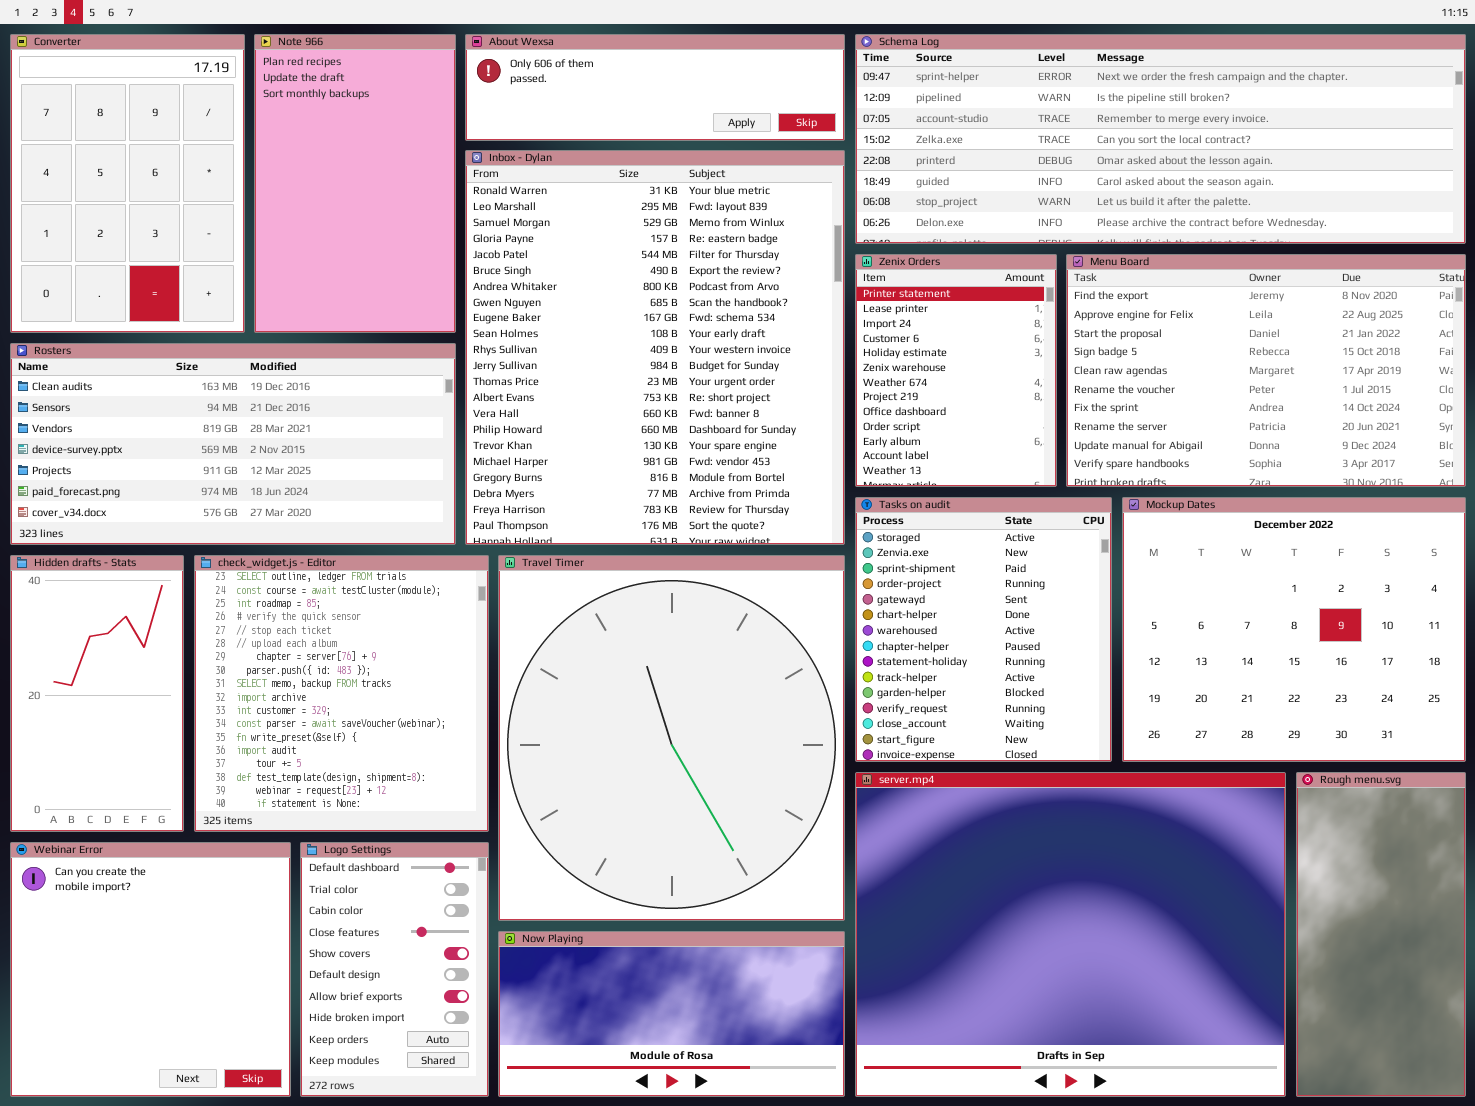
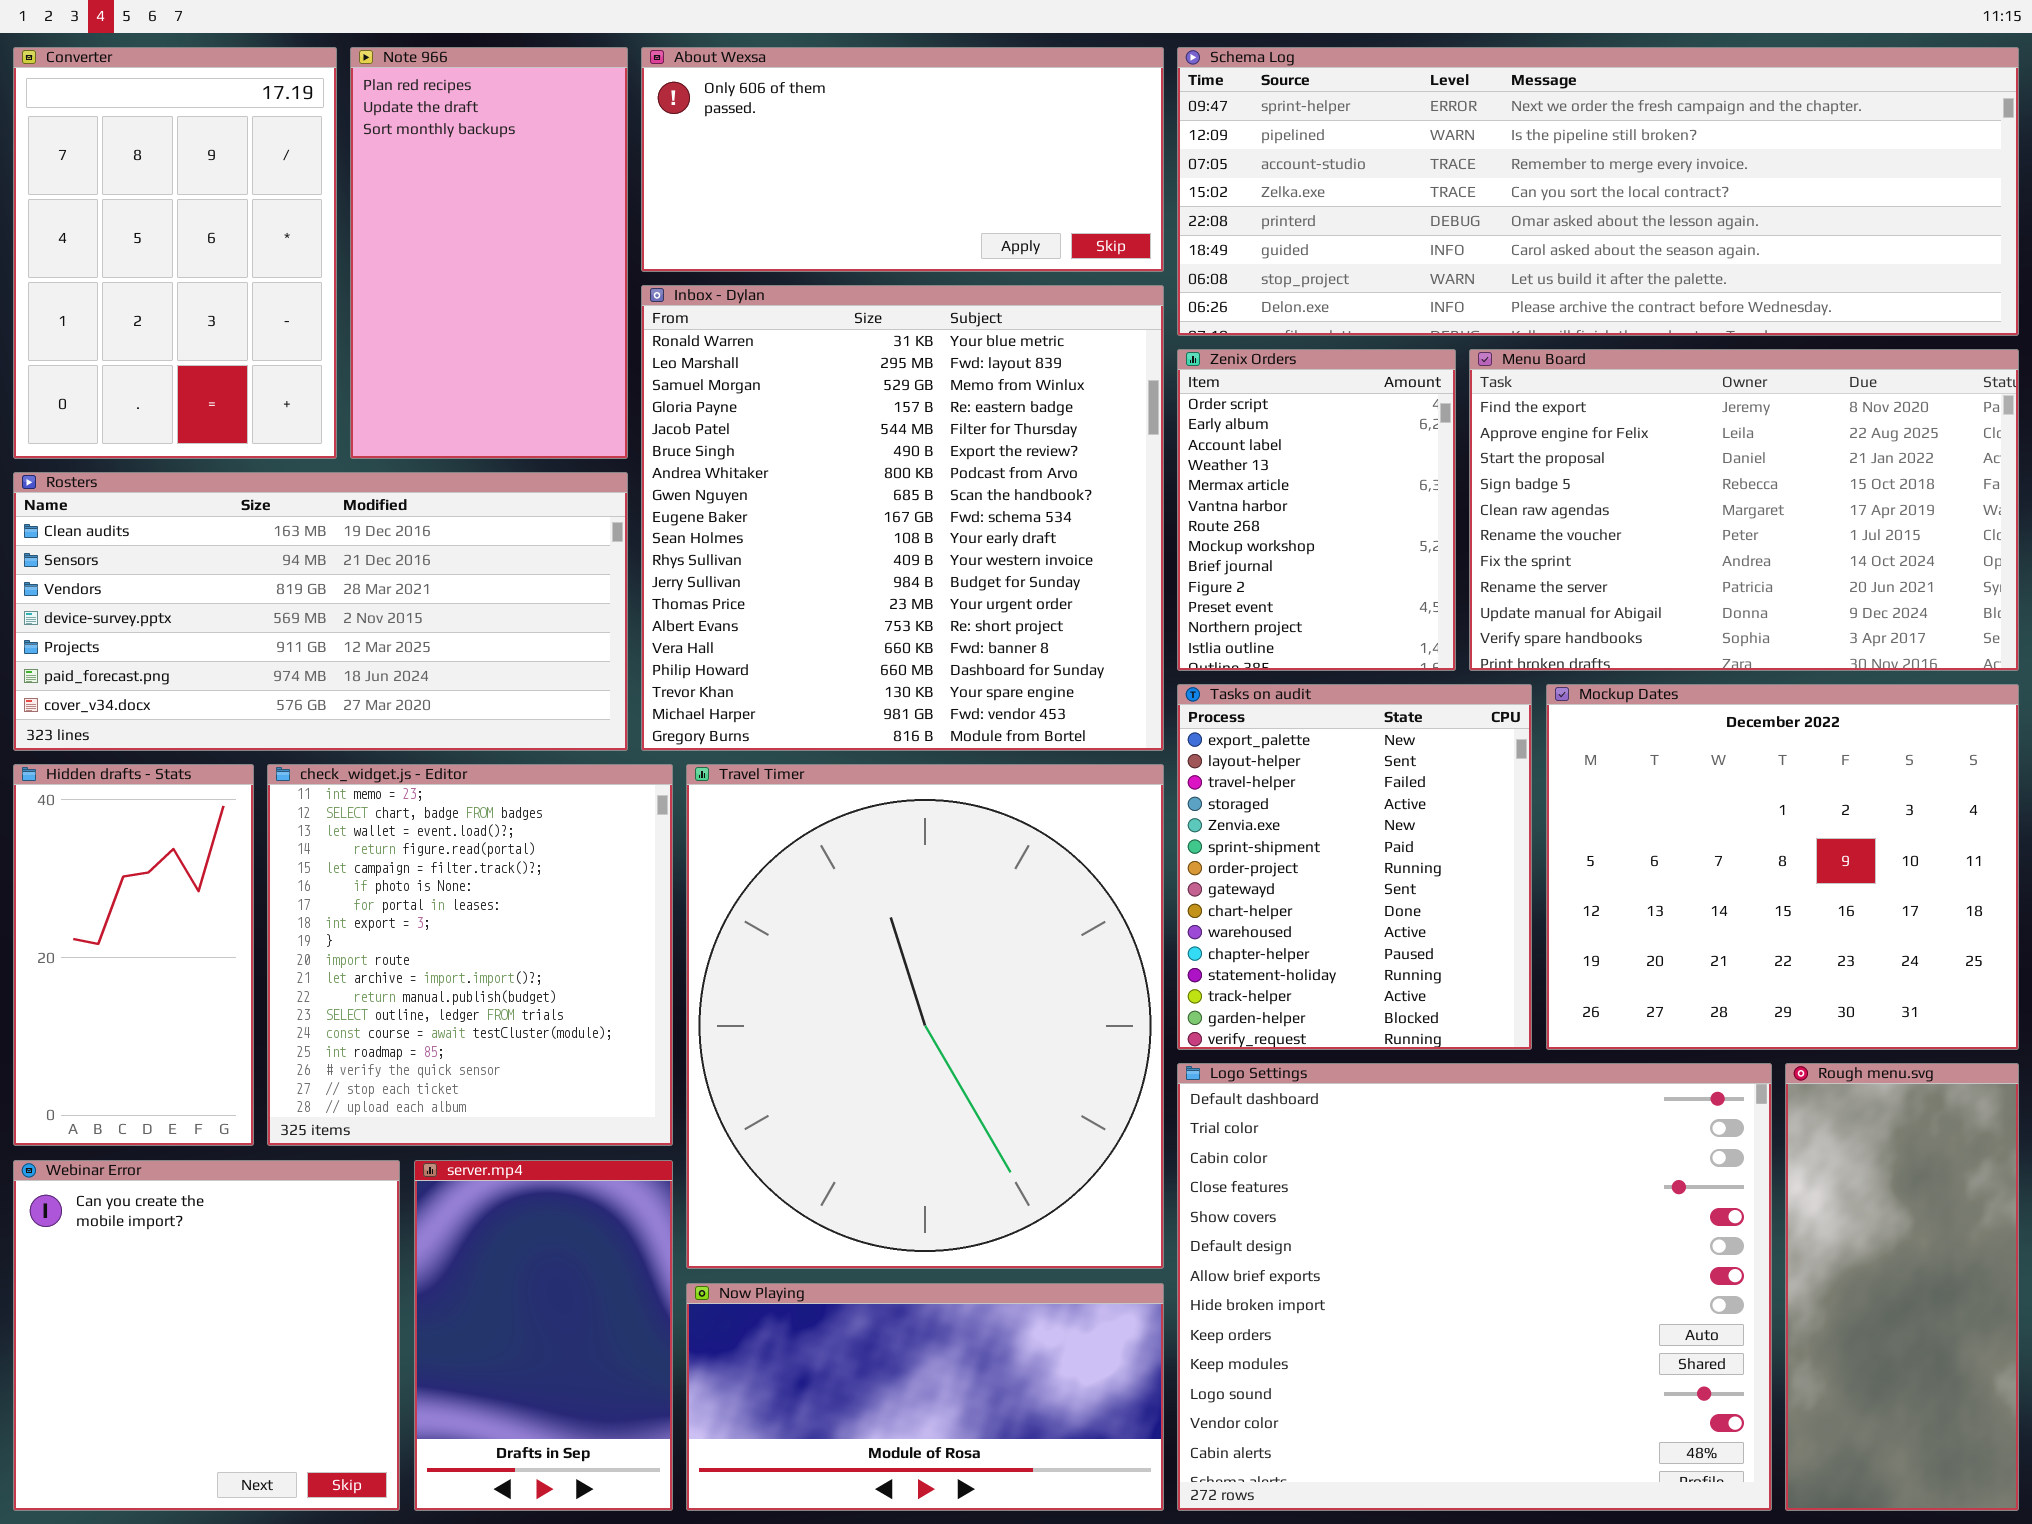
About Wexsa: [465,34,845,141] -> [641,47,1164,272], resized
Inbox - Dylan: [465,150,845,545] -> [641,285,1164,751], resized
Zenix Orders: [855,254,1057,487] -> [1177,349,1456,671], scrolled down 9 rows
Tasks on audit: [855,497,1112,762] -> [1177,684,1532,1050], scrolled up 3 rows
check_widget.js - Editor: [194,555,489,832] -> [267,764,673,1146], scrolled up 12 rows
server.mp4: [855,772,1286,1097] -> [414,1160,673,1511], moved, resized
Logo Settings: [300,842,489,1097] -> [1177,1063,1772,1511], moved, resized

